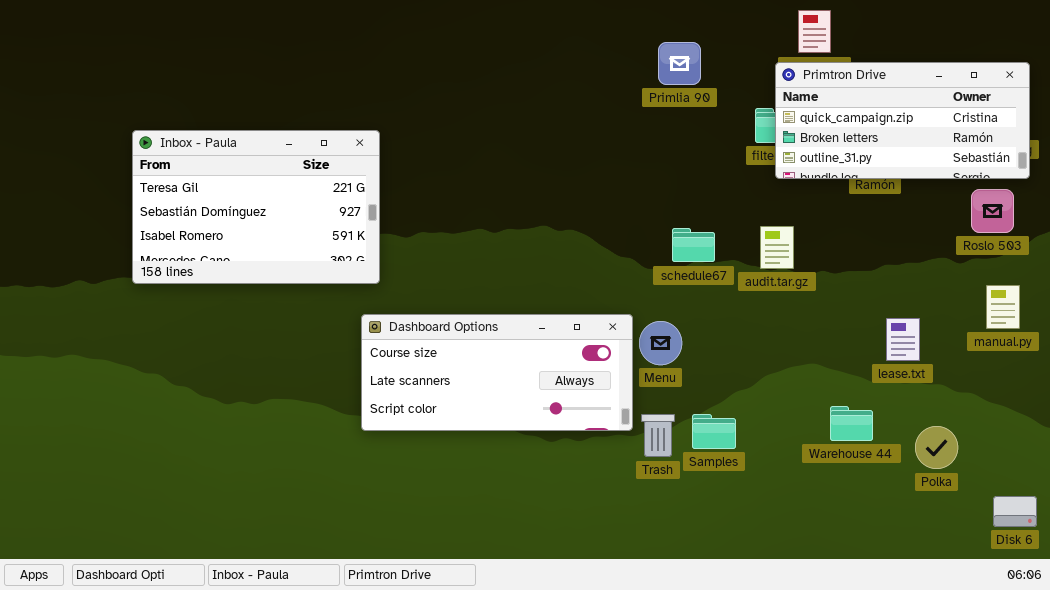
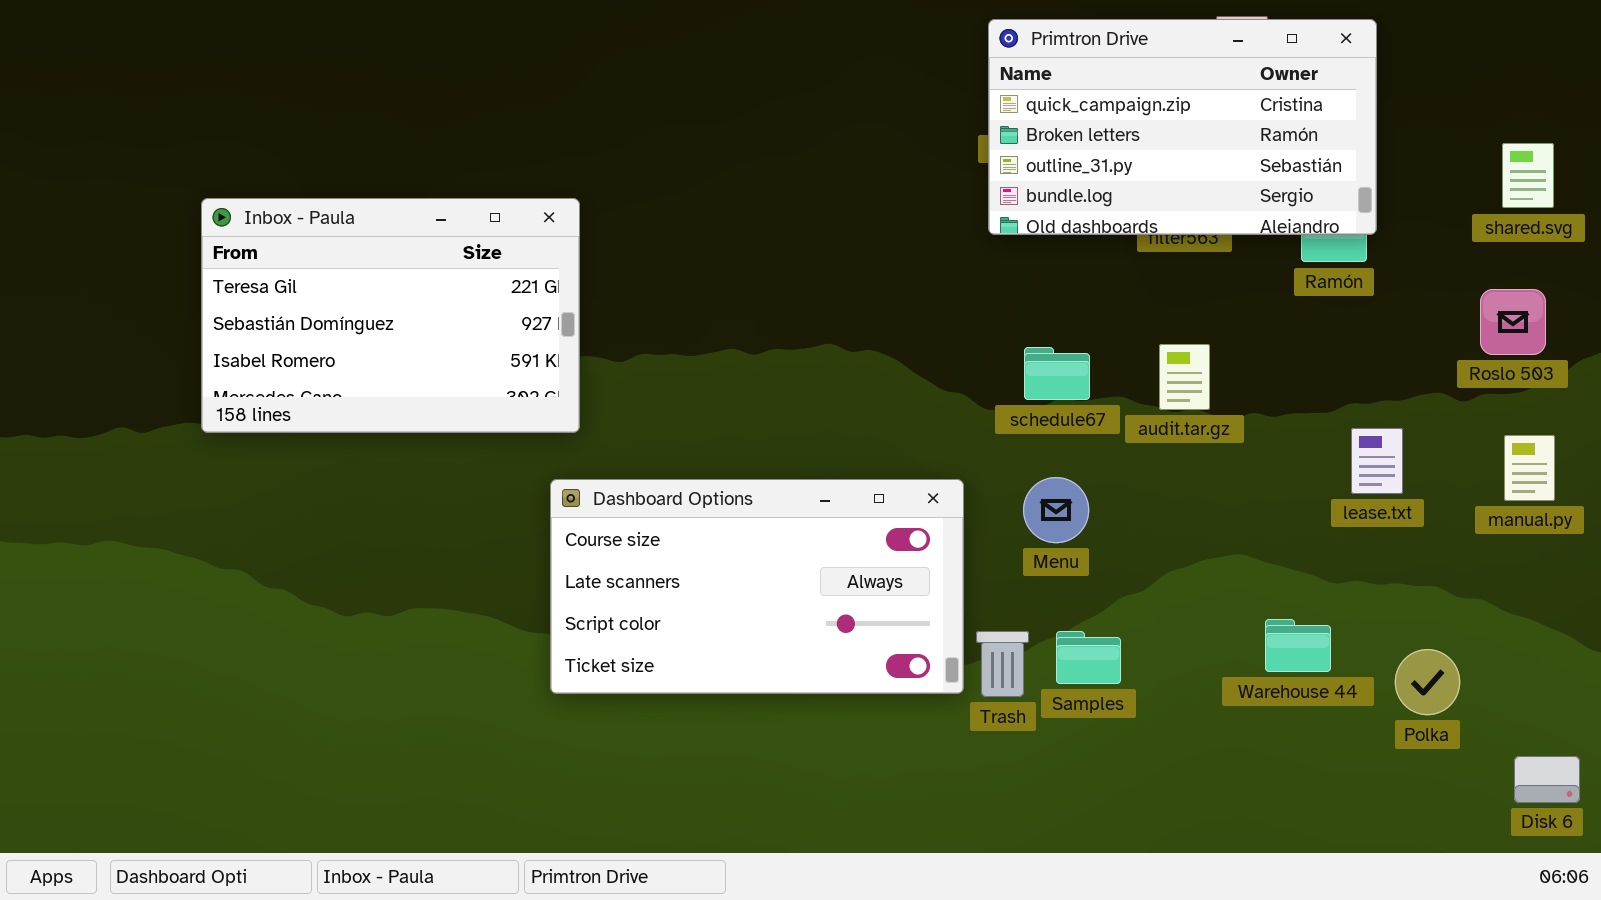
Primtron Drive: [775,62,1030,179] -> [988,19,1377,235], moved, resized
Dashboard Options: [361,314,633,431] -> [550,479,964,694], resized
lease.txt: [886,318,920,361] -> [1351,428,1403,494], moved
Menu: [639,321,682,365] -> [1023,477,1089,543], moved

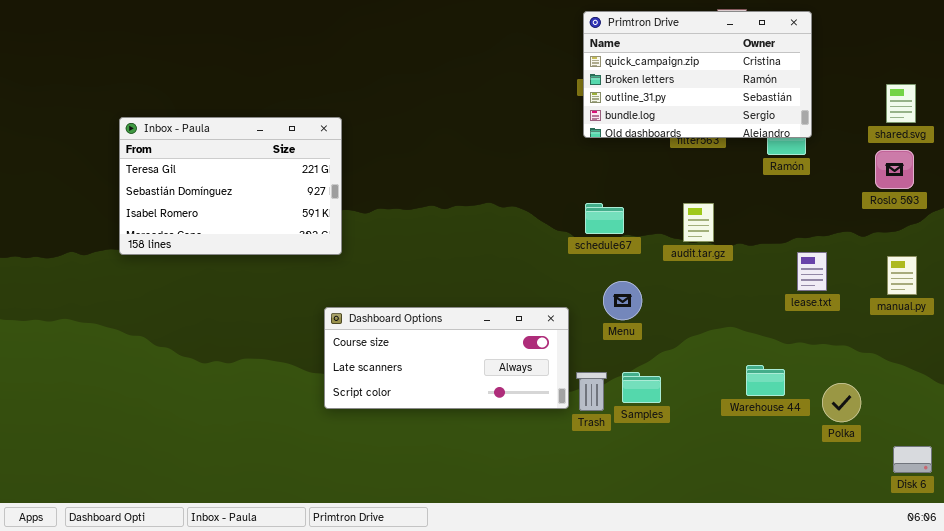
Roslo 503: [1480,289,1546,355] -> [875,150,914,189], moved
schedule67: [1024,347,1090,400] -> [585,203,624,234], moved
Dashboard Options: [550,479,964,694] -> [324,307,569,409], resized

